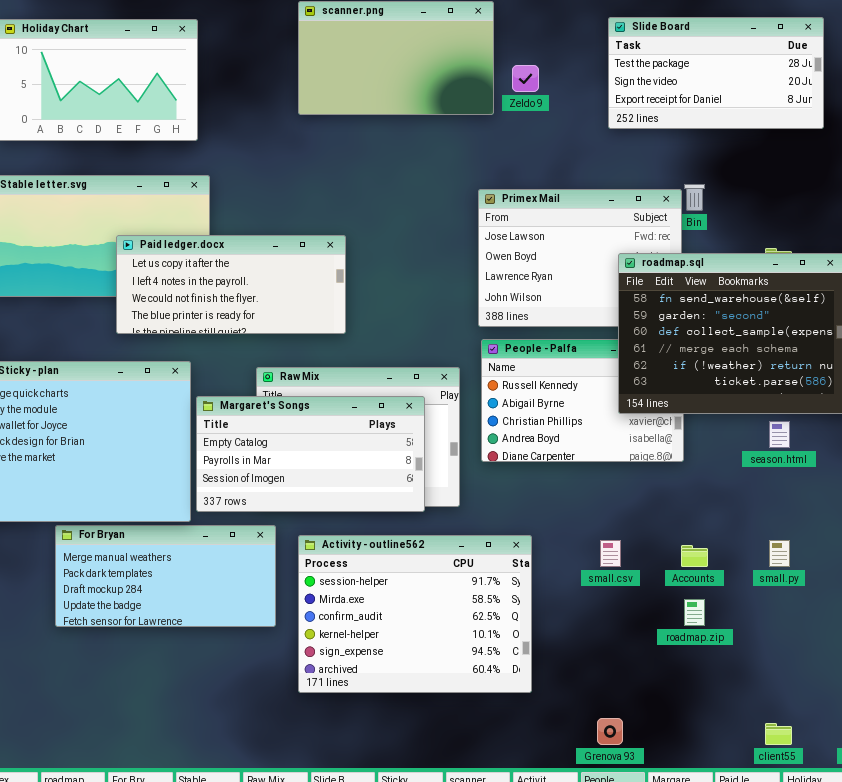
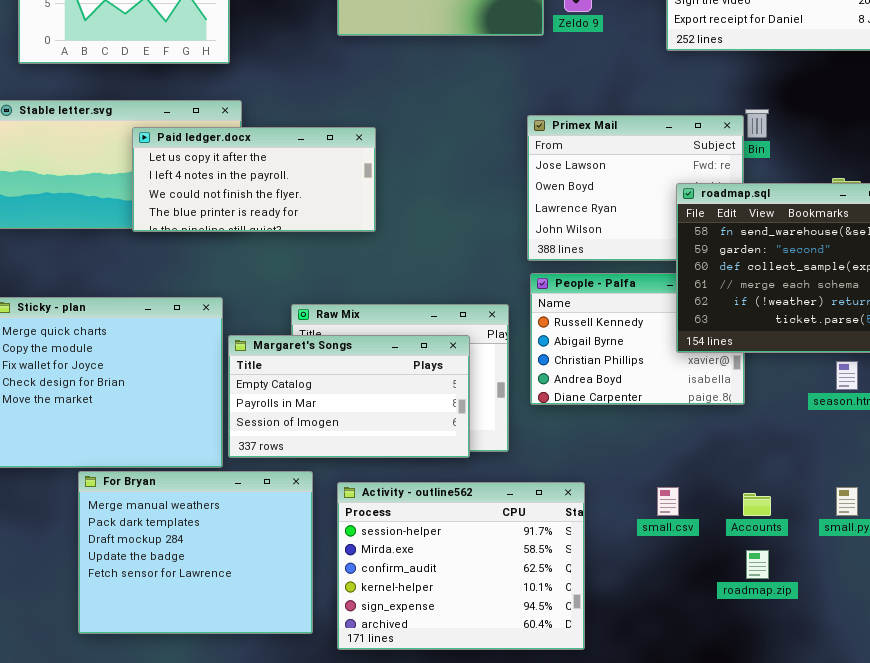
Paid ledger.docx: [116,235,346,334] -> [132,127,376,232], moved
For Bryan: [55,525,276,627] -> [78,471,313,634], resized

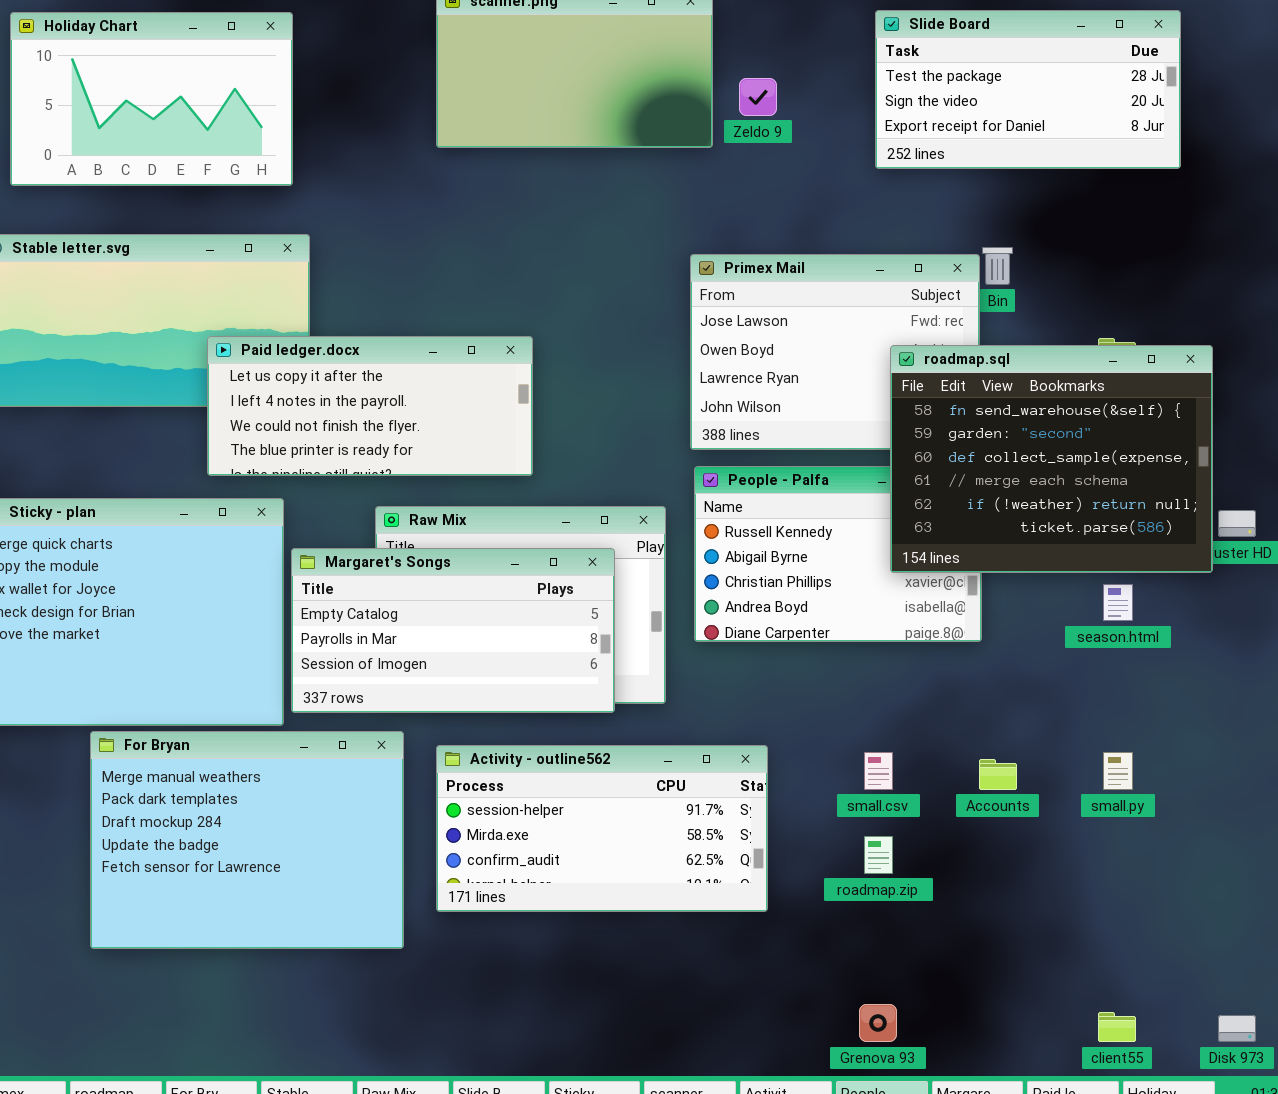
Paid ledger.docx: [132,127,376,232] -> [207,336,533,476], moved
Activity - outline562: [337,482,585,650] -> [436,745,768,912], resized
roadmap.zip: [746,550,769,579] -> [864,836,893,874], moved

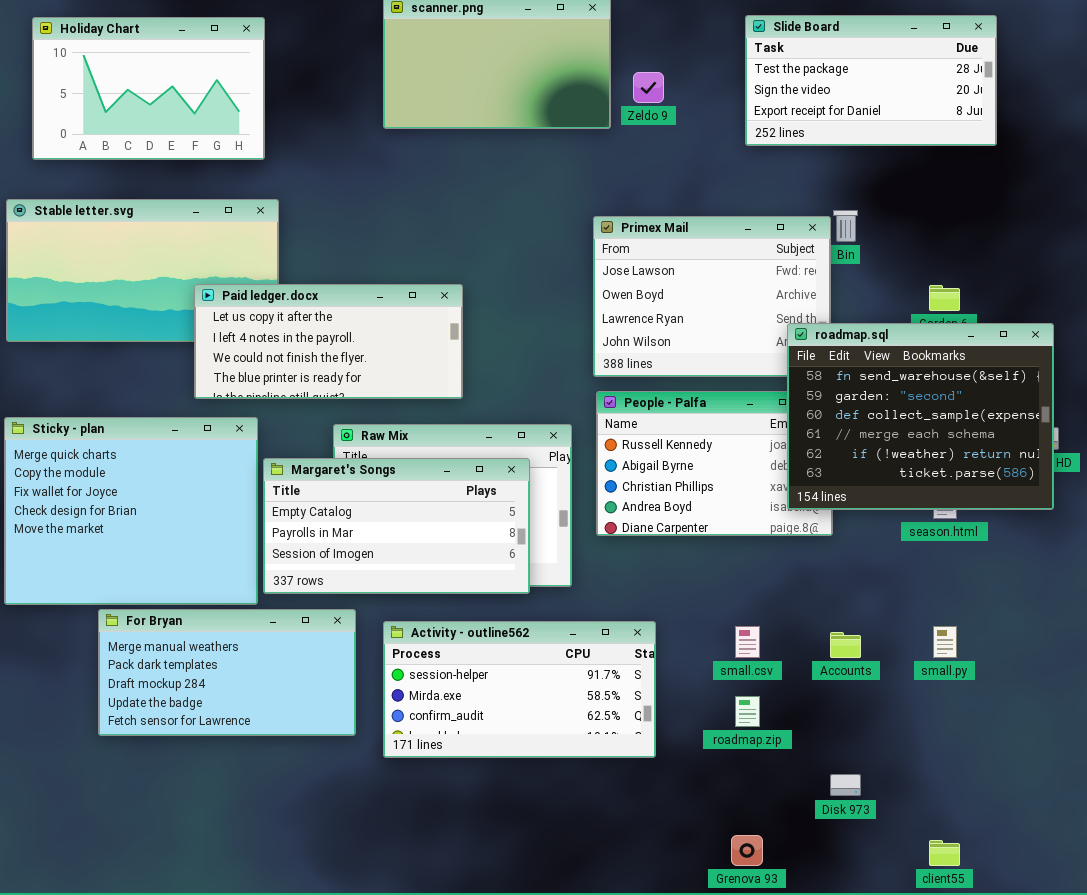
roadmap.sql: [890,345,1213,573] -> [787,323,1054,510], moved
For Bryan: [90,731,404,949] -> [98,609,356,736], resized
Disk 973: [1218,1015,1256,1042] -> [830,774,861,796], moved

